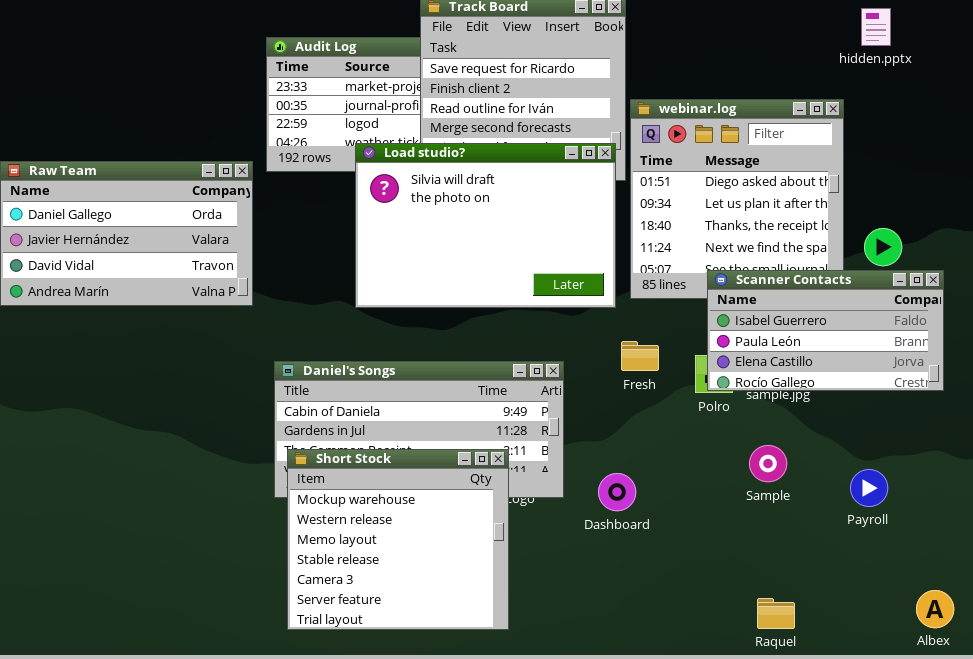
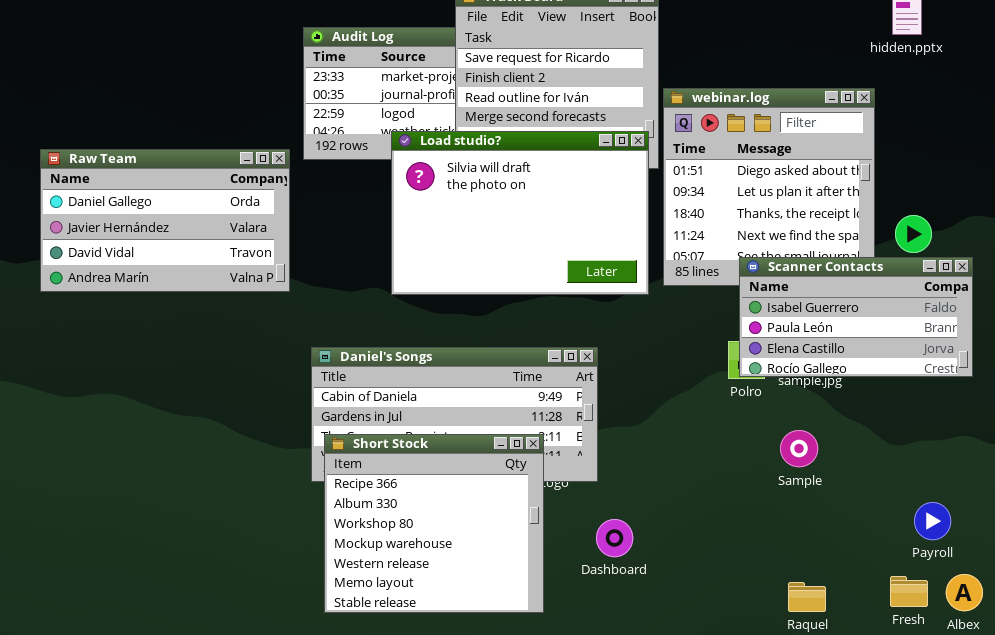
Fresh: [621,341,659,371] -> [890,576,928,607], moved
Short Stock: [287,449,509,630] -> [324,434,544,613], scrolled up 3 rows
Payroll: [850,469,888,507] -> [914,502,951,540], moved
Dashboard: [598,473,636,511] -> [596,519,633,557], moved

